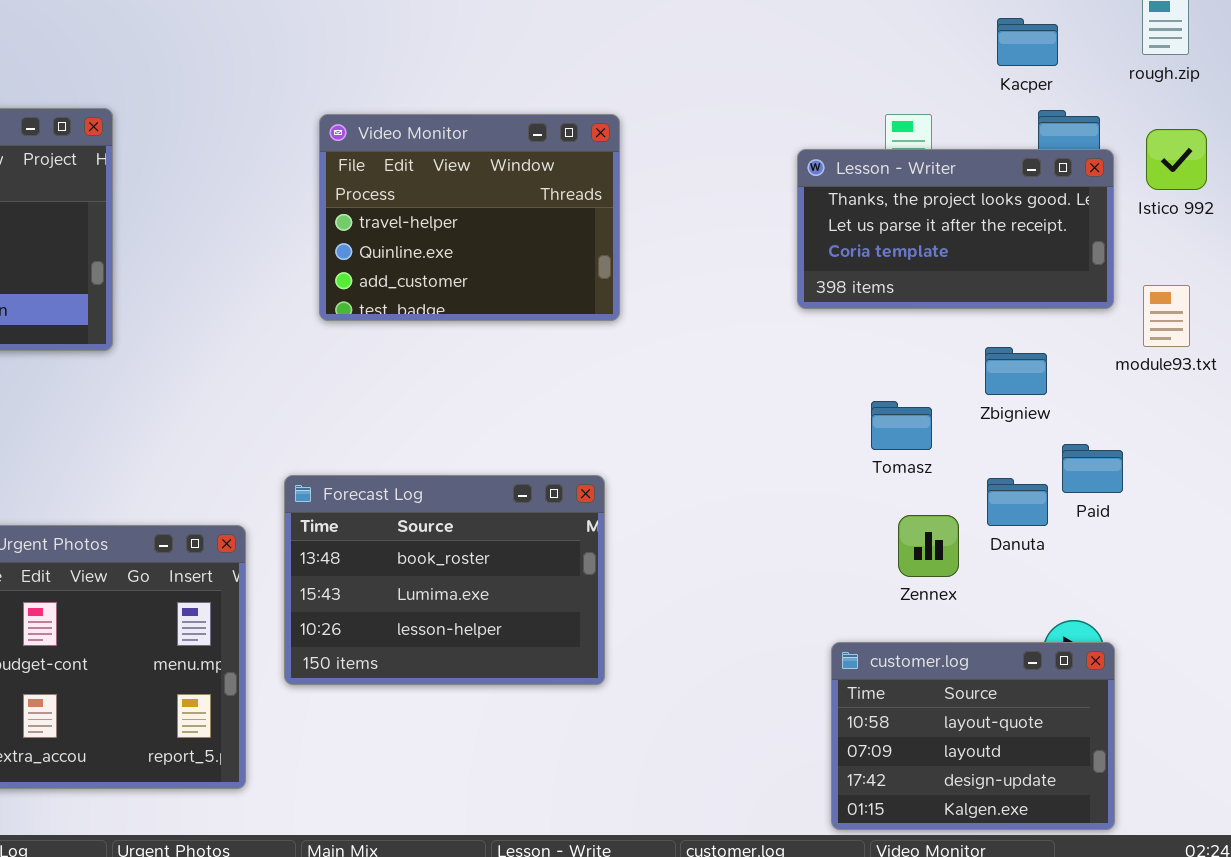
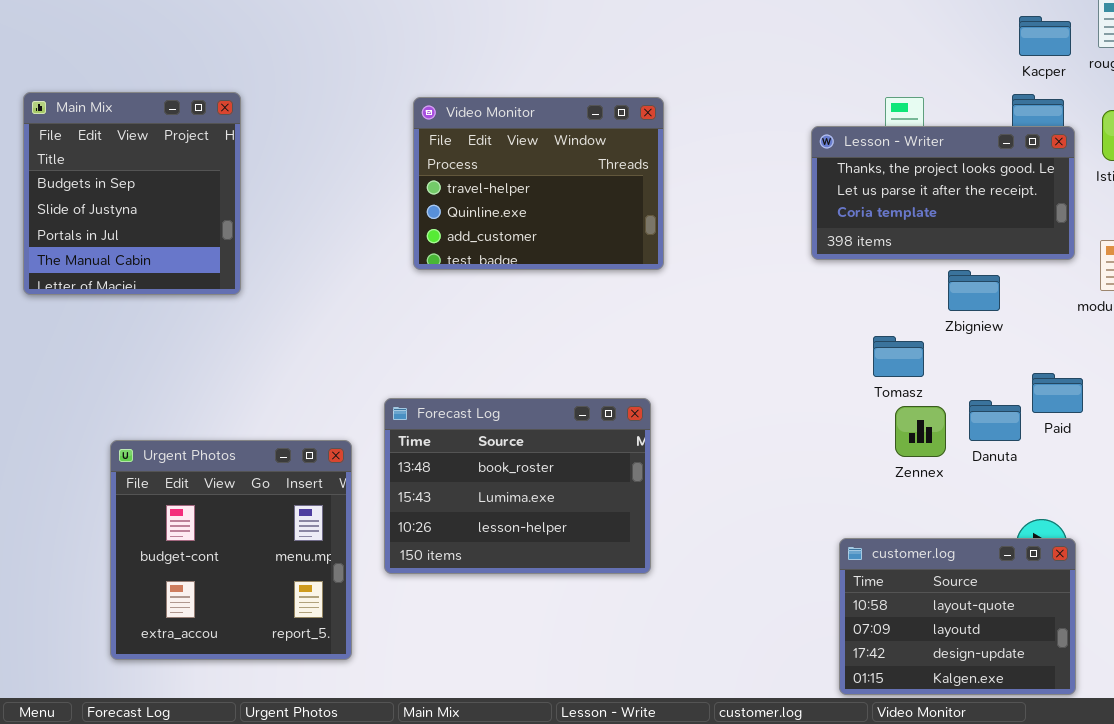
Kacper: [997,18,1058,66] -> [1019,16,1071,56], moved
Zbigniew: [985,347,1047,395] -> [948,270,1000,311], moved
Zennex: [898,515,959,577] -> [895,406,946,457], moved

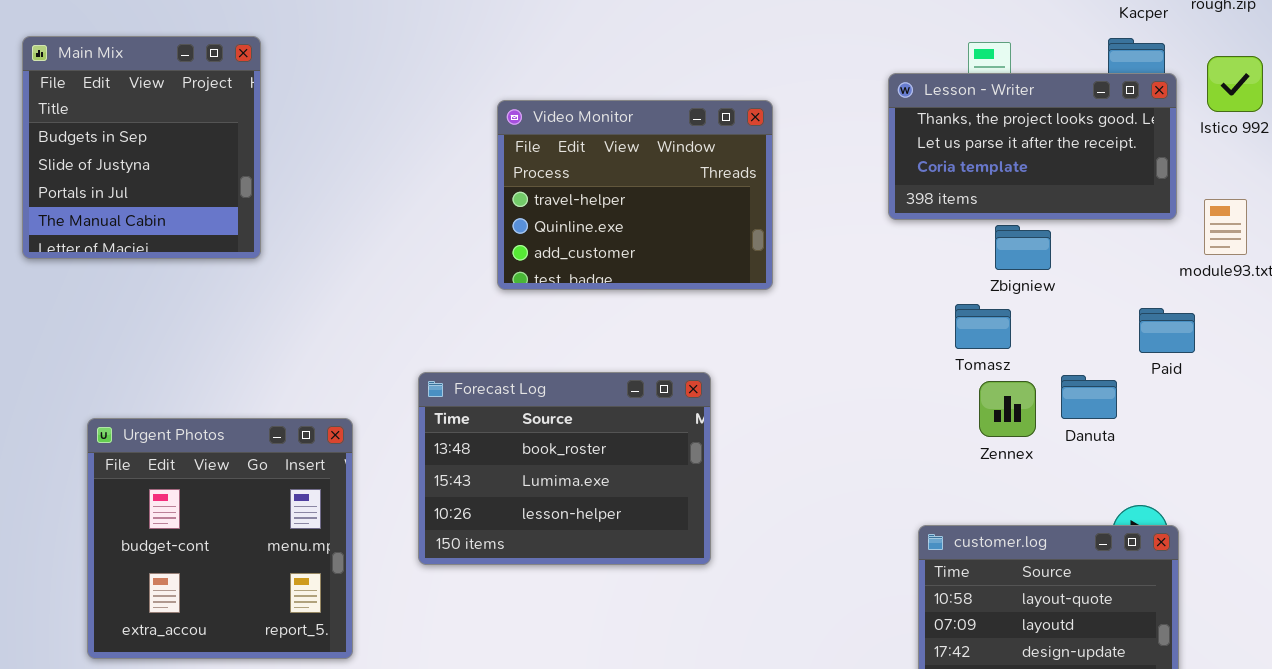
Video Monitor: [413,97,664,270] -> [497,100,773,290], moved
Zbigniew: [948,270,1000,311] -> [995,225,1051,270], moved
Paid: [1032,373,1083,413] -> [1139,308,1195,353], moved
Urgent Photos: [110,440,352,660] -> [87,418,353,659], moved

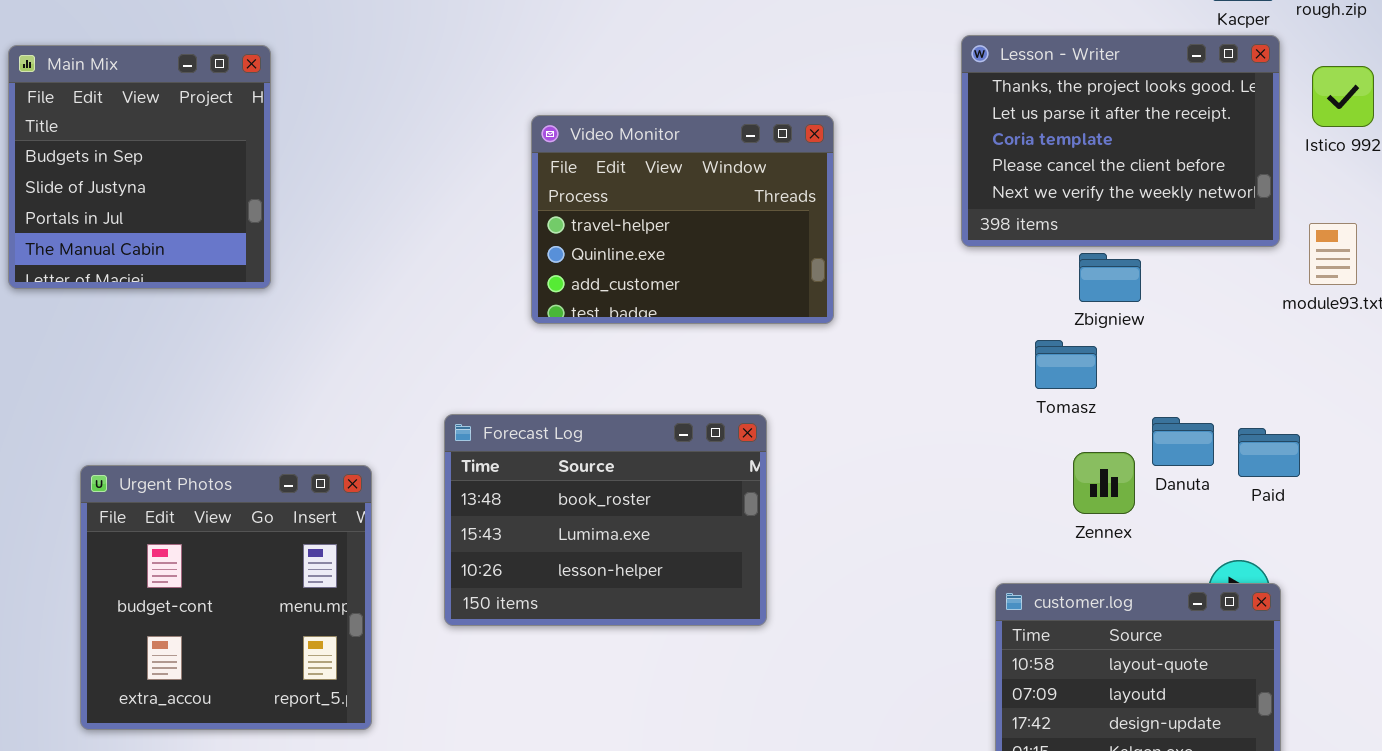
Lesson - Writer: [888,73,1177,220] -> [961,35,1280,247], resized
Paid: [1139,308,1195,353] -> [1238,428,1300,477], moved
Zennex: [979,381,1036,437] -> [1073,452,1135,514], moved

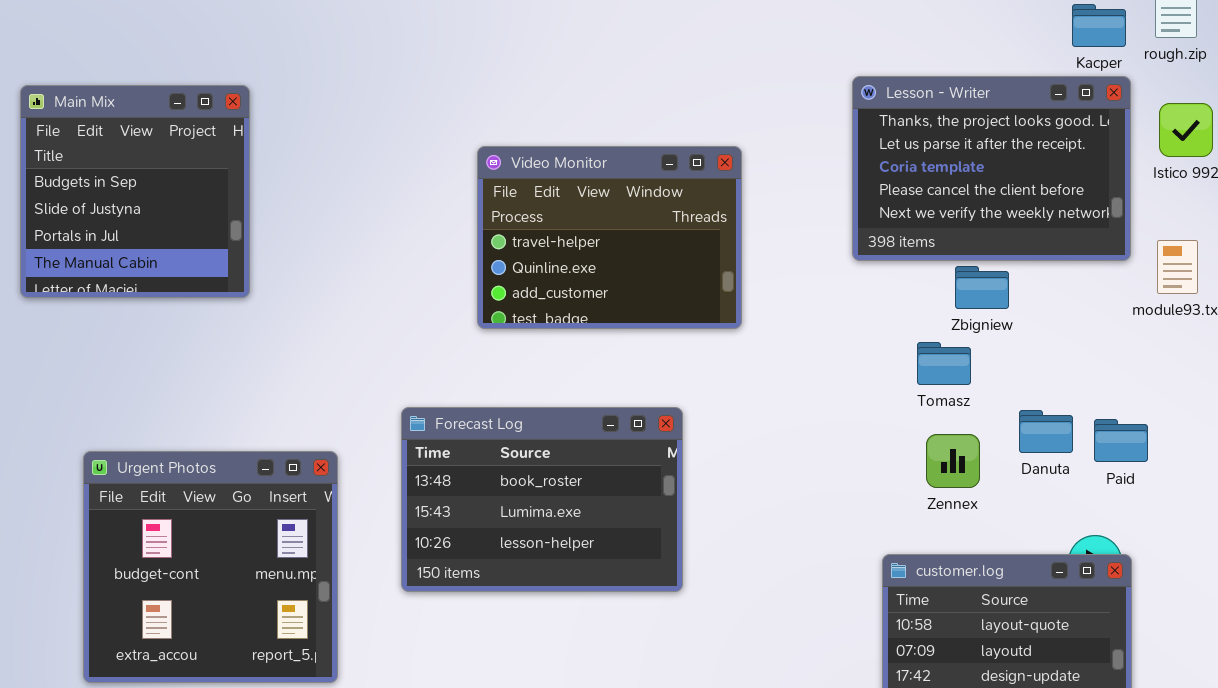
Zennex: [1073,452,1135,514] -> [926,434,980,488], moved

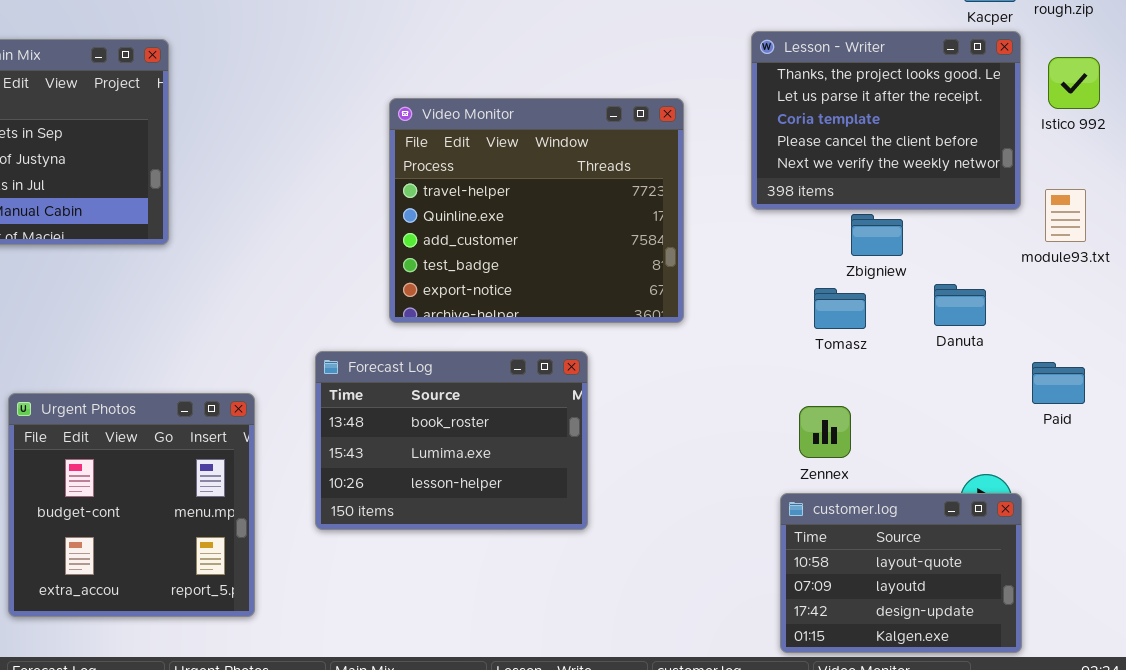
Video Monitor: [477,146,742,329] -> [389,98,684,323], resized
Danuta: [1019,410,1073,453] -> [934,284,986,326], moved
Paid: [1094,419,1148,462] -> [1032,362,1085,404], moved
Zennex: [926,434,980,488] -> [799,406,851,458], moved

